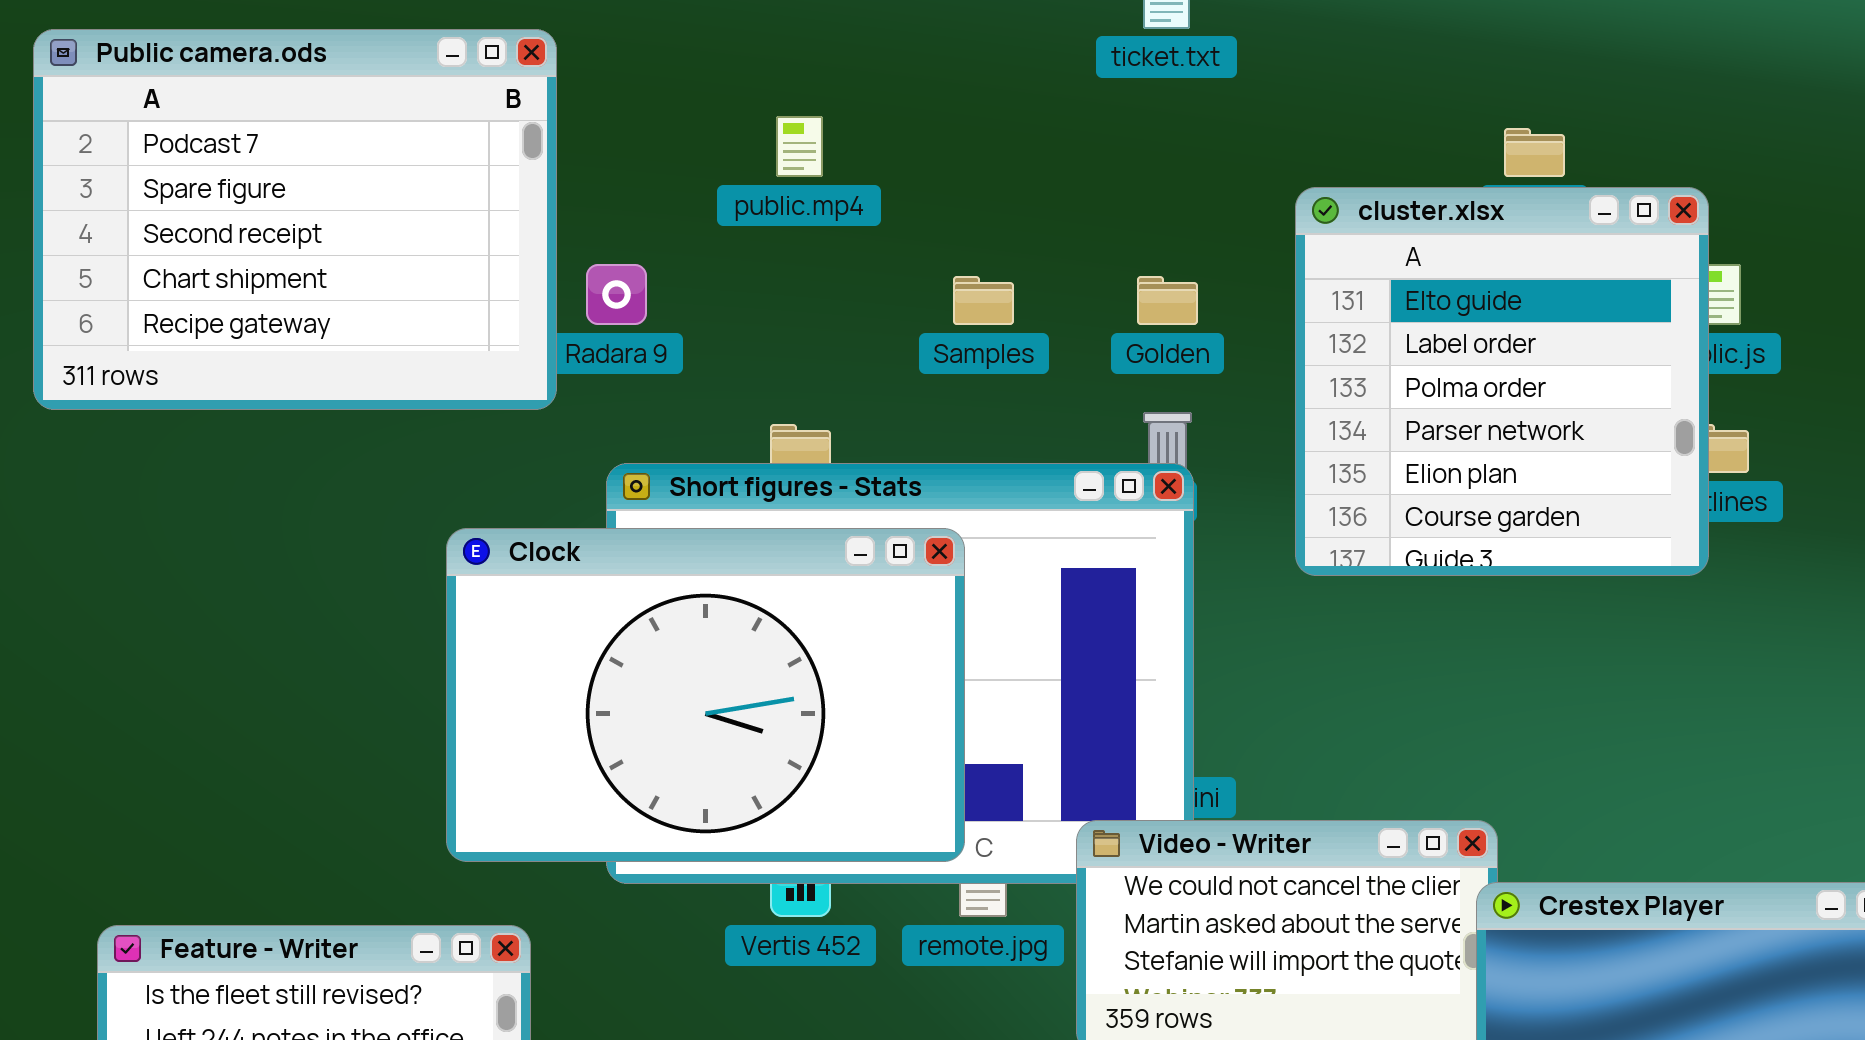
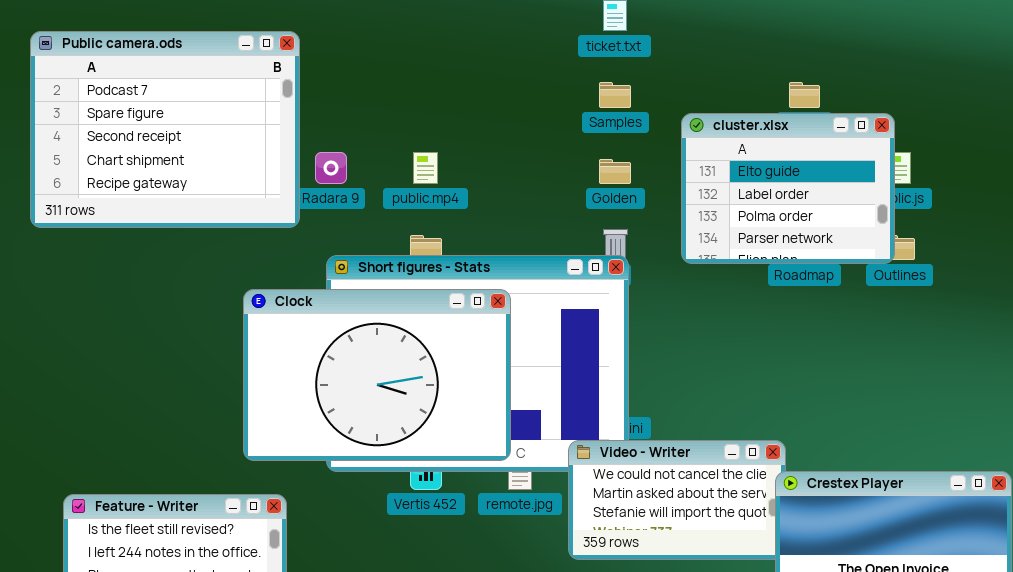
public.mp4: [776,116,823,177] -> [413,152,438,184], moved
cluster.xlsx: [1295,187,1709,576] -> [681,113,895,264], resized
Samples: [953,276,1014,325] -> [599,82,631,108], moved

